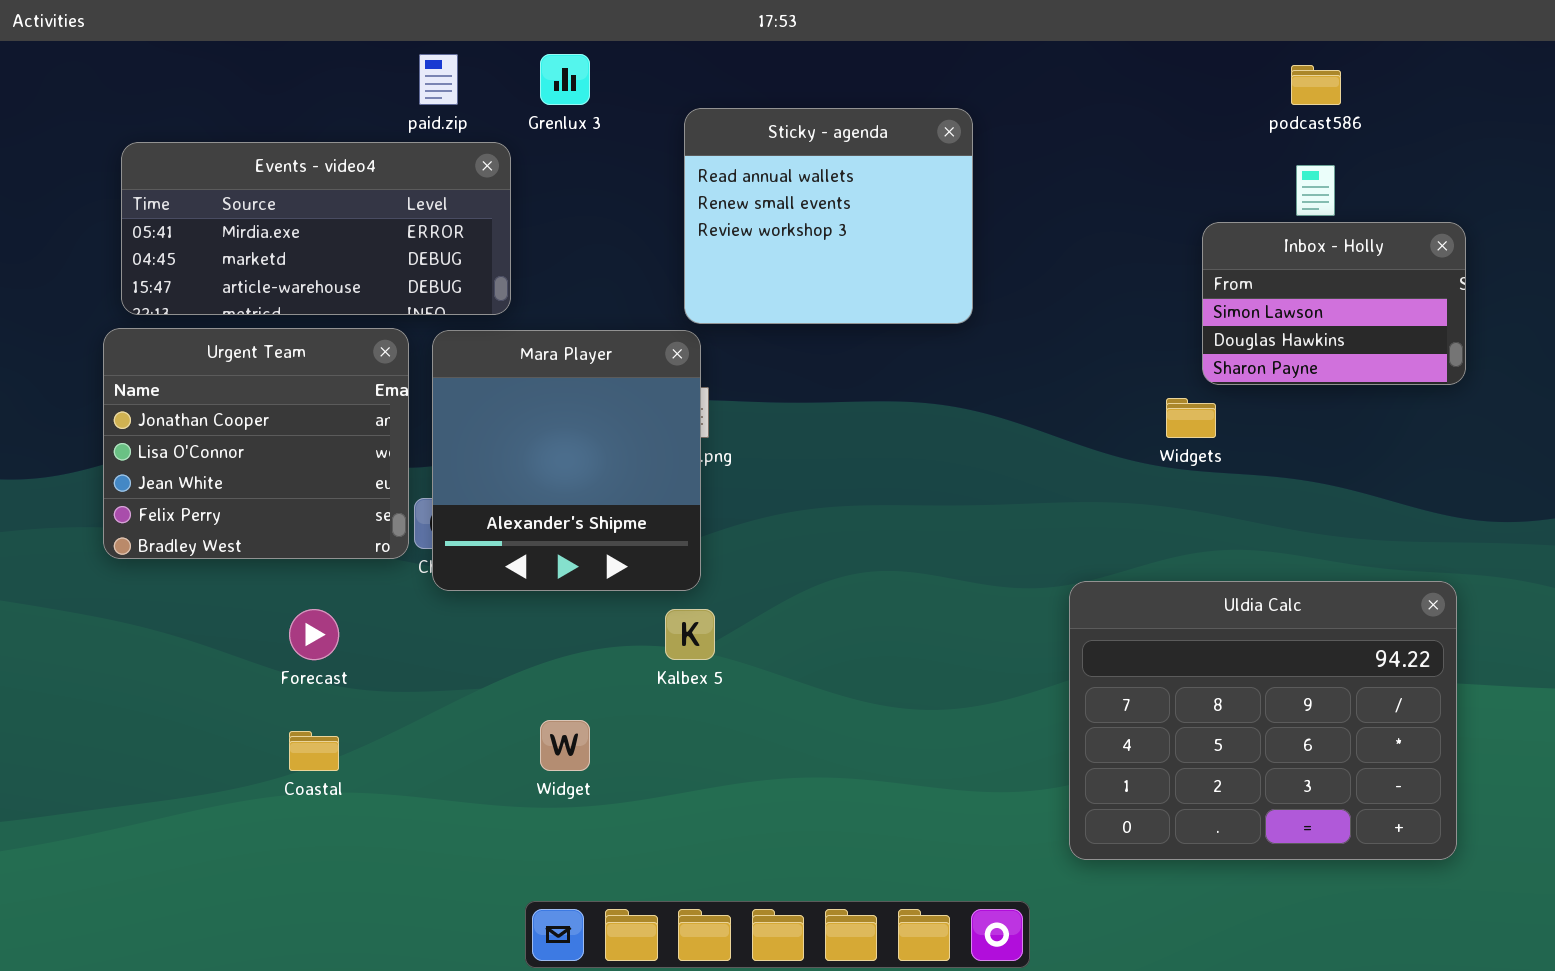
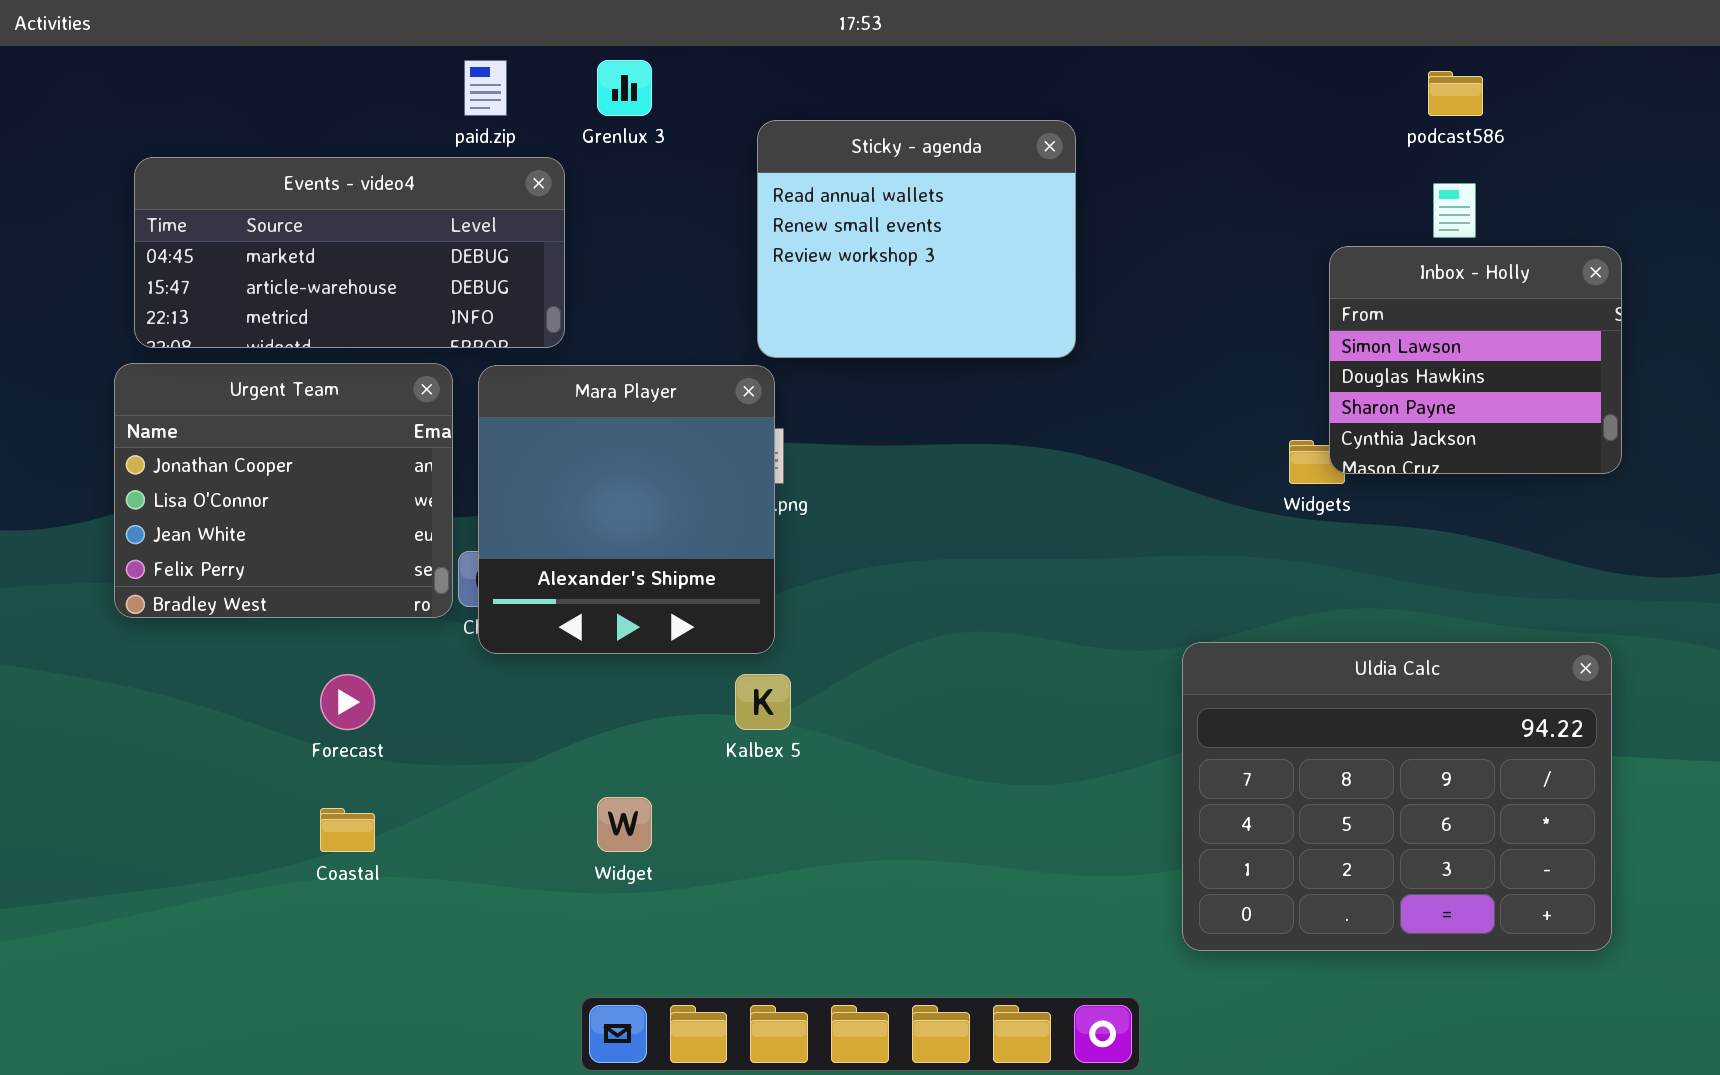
Events - video4: [121,142,511,315] -> [134,157,565,348], scrolled down 1 row
Inbox - Holly: [1202,222,1466,385] -> [1329,246,1622,474], resized

